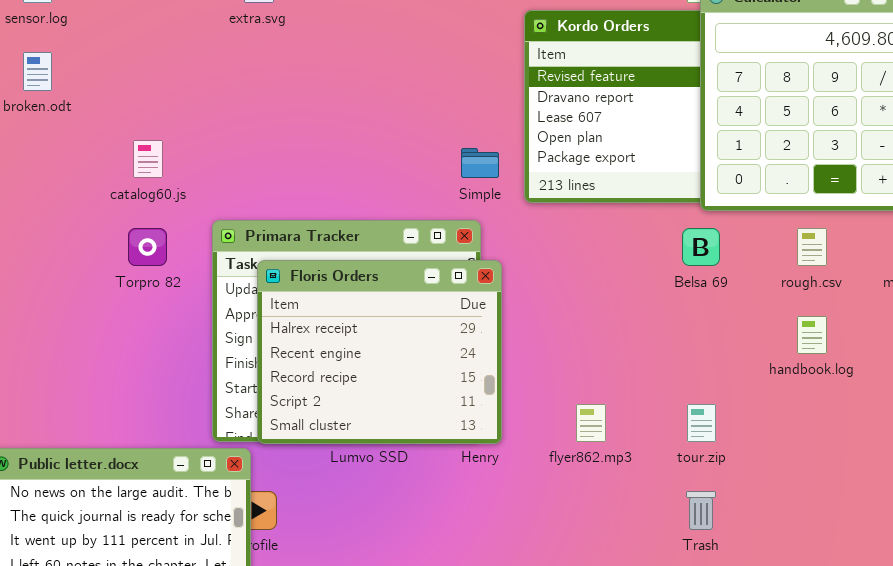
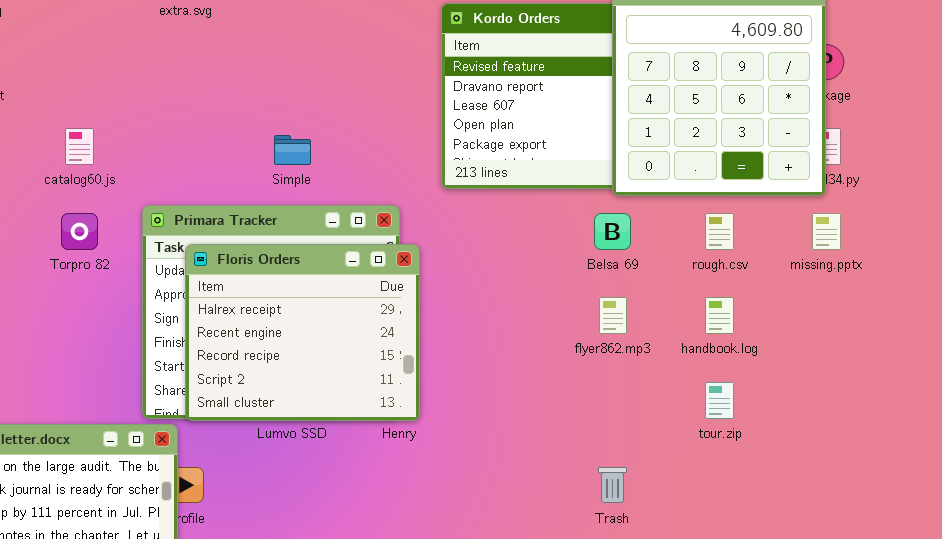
Simple: [461,148,499,178] -> [274,135,311,165], moved
flyer862.mp3: [576,404,606,442] -> [599,297,627,334], moved
tour.zip: [687,404,716,442] -> [705,382,734,419], moved

